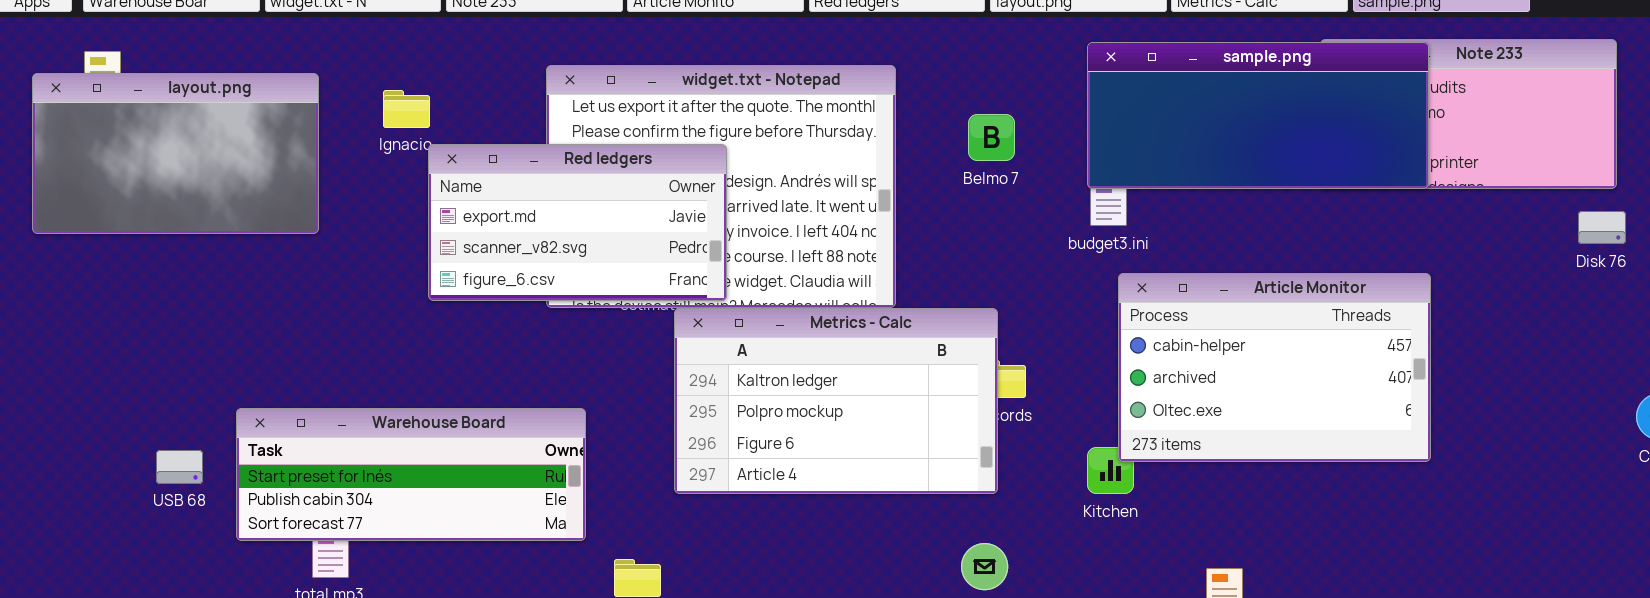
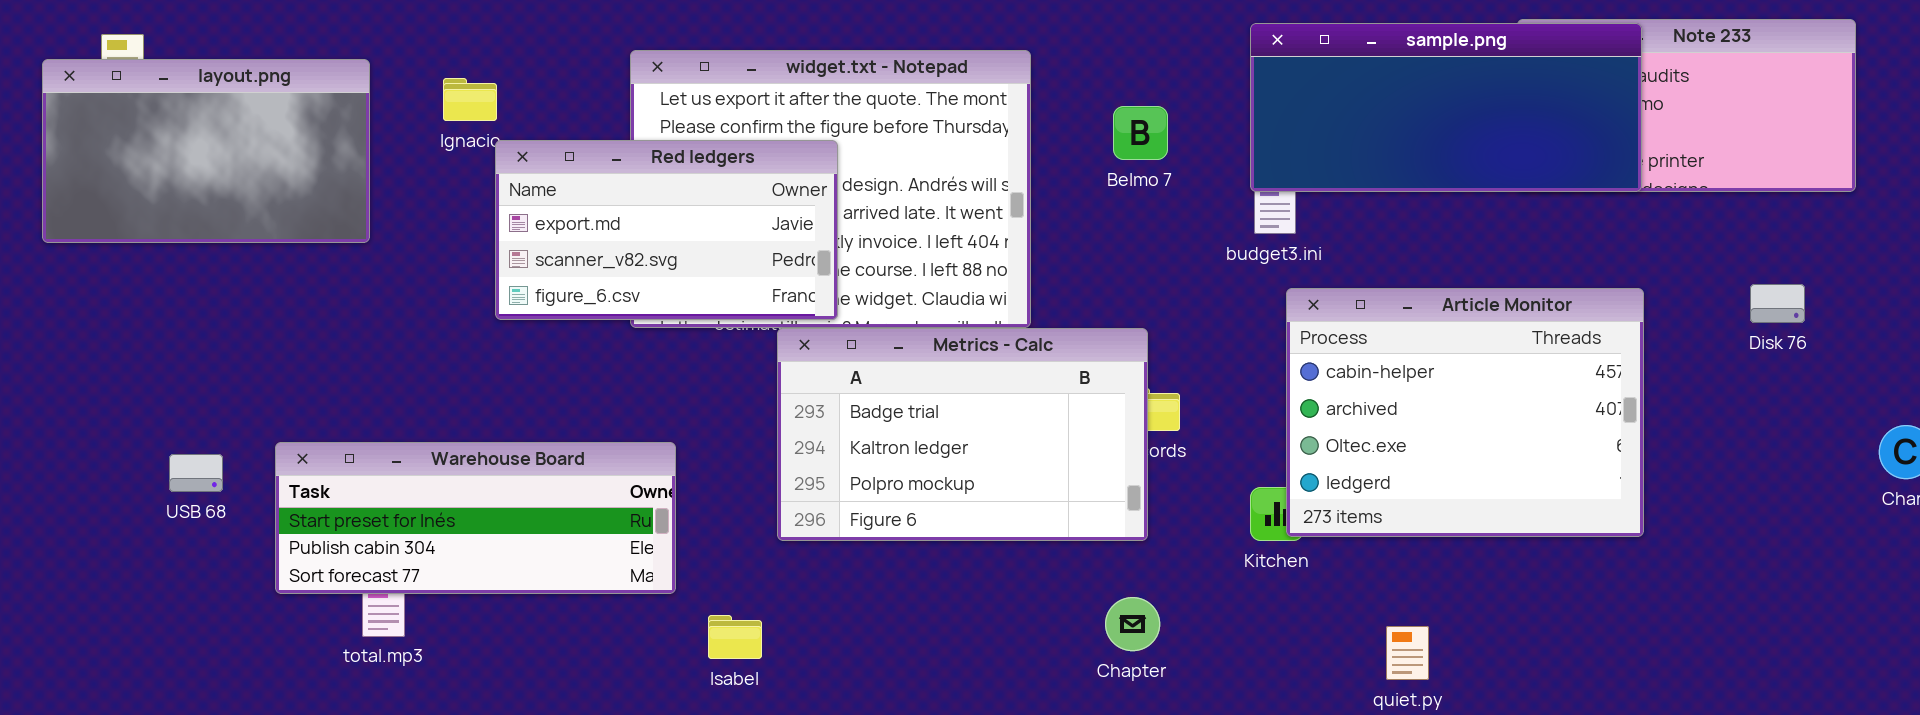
Disk 76: [1578,211,1626,244] -> [1750,284,1805,323], moved
Article Monitor: [1118,273,1431,462] -> [1286,288,1644,537], resized
Metrics - Calc: [674,308,998,494] -> [777,328,1148,541], scrolled up 1 row
USB 68: [156,450,203,484] -> [169,454,223,492], moved

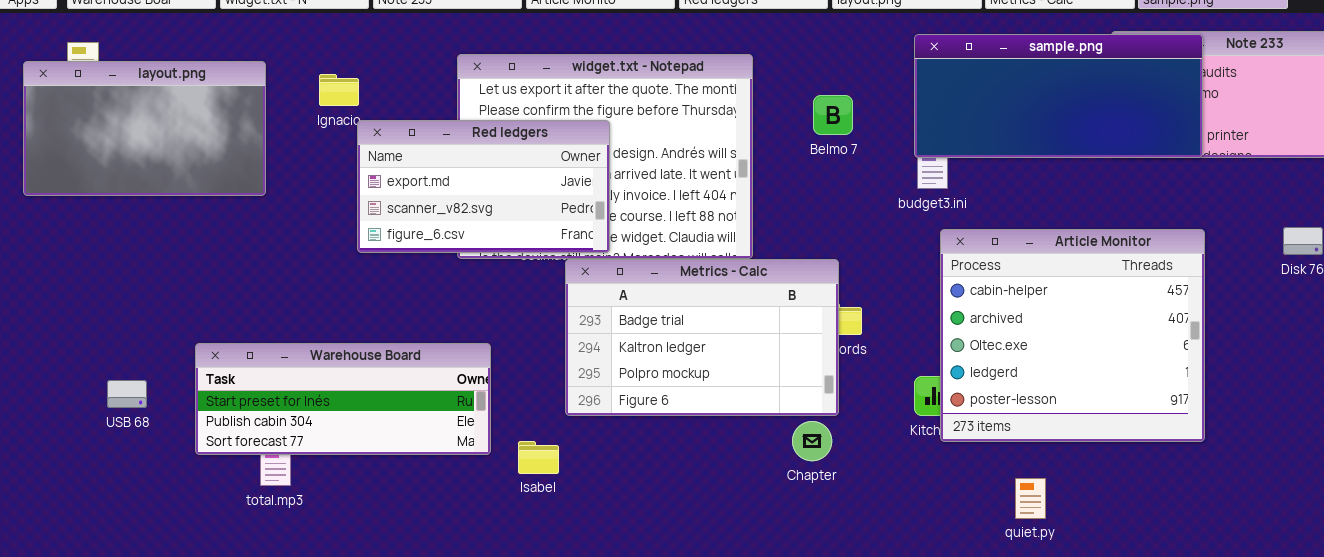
Article Monitor: [1286,288,1644,537] -> [940,229,1205,442], resized
USB 68: [169,454,223,492] -> [107,380,147,408], moved
Chapter: [1105,597,1160,651] -> [792,421,832,461], moved
Isabel: [708,615,762,659] -> [518,441,559,474], moved

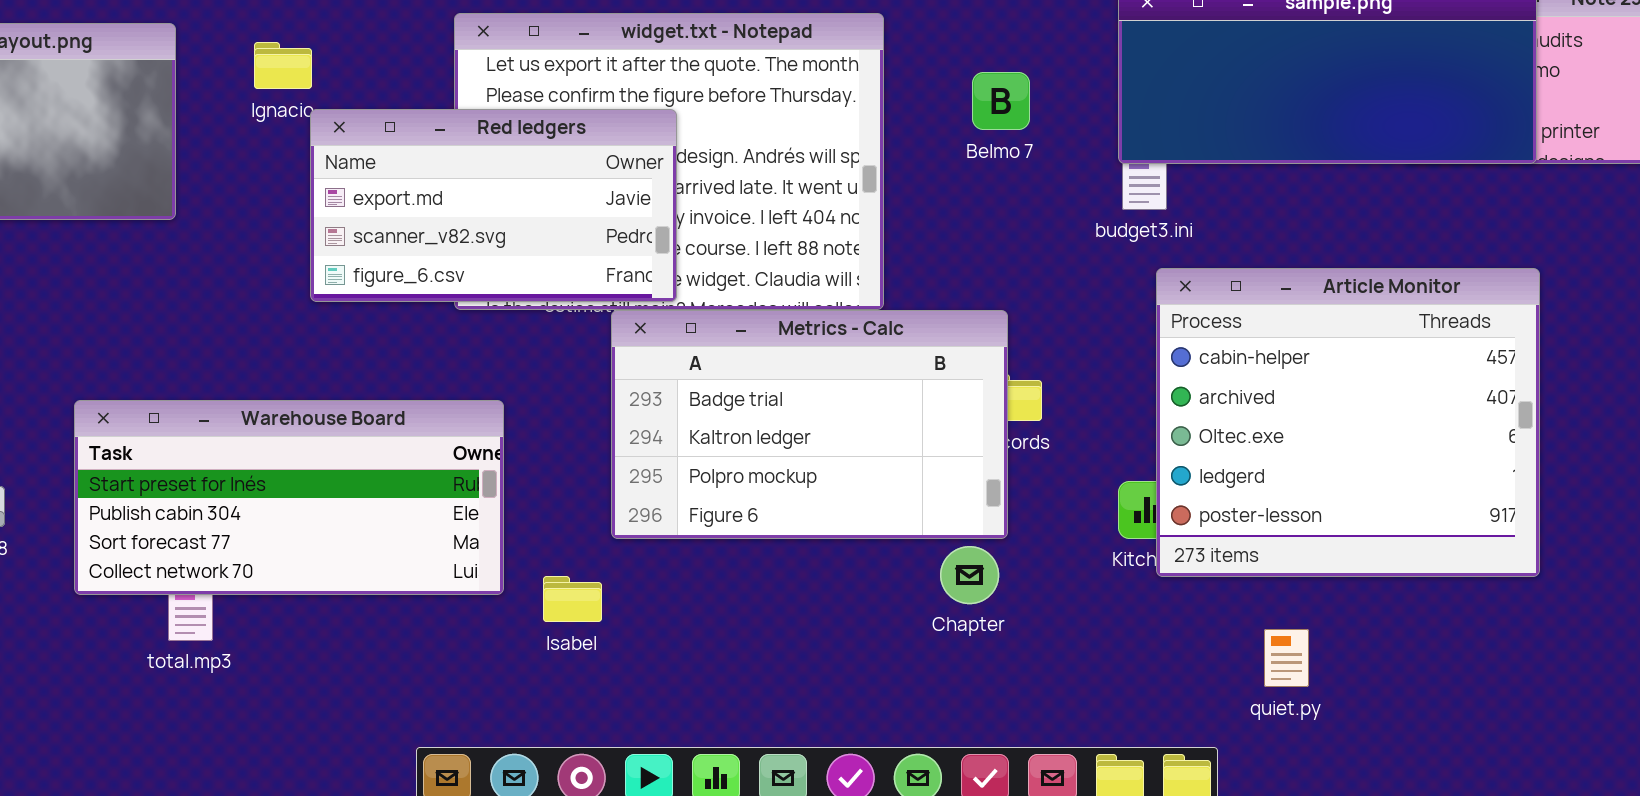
Warehouse Board: [195,343,491,455] -> [74,400,504,595], resized

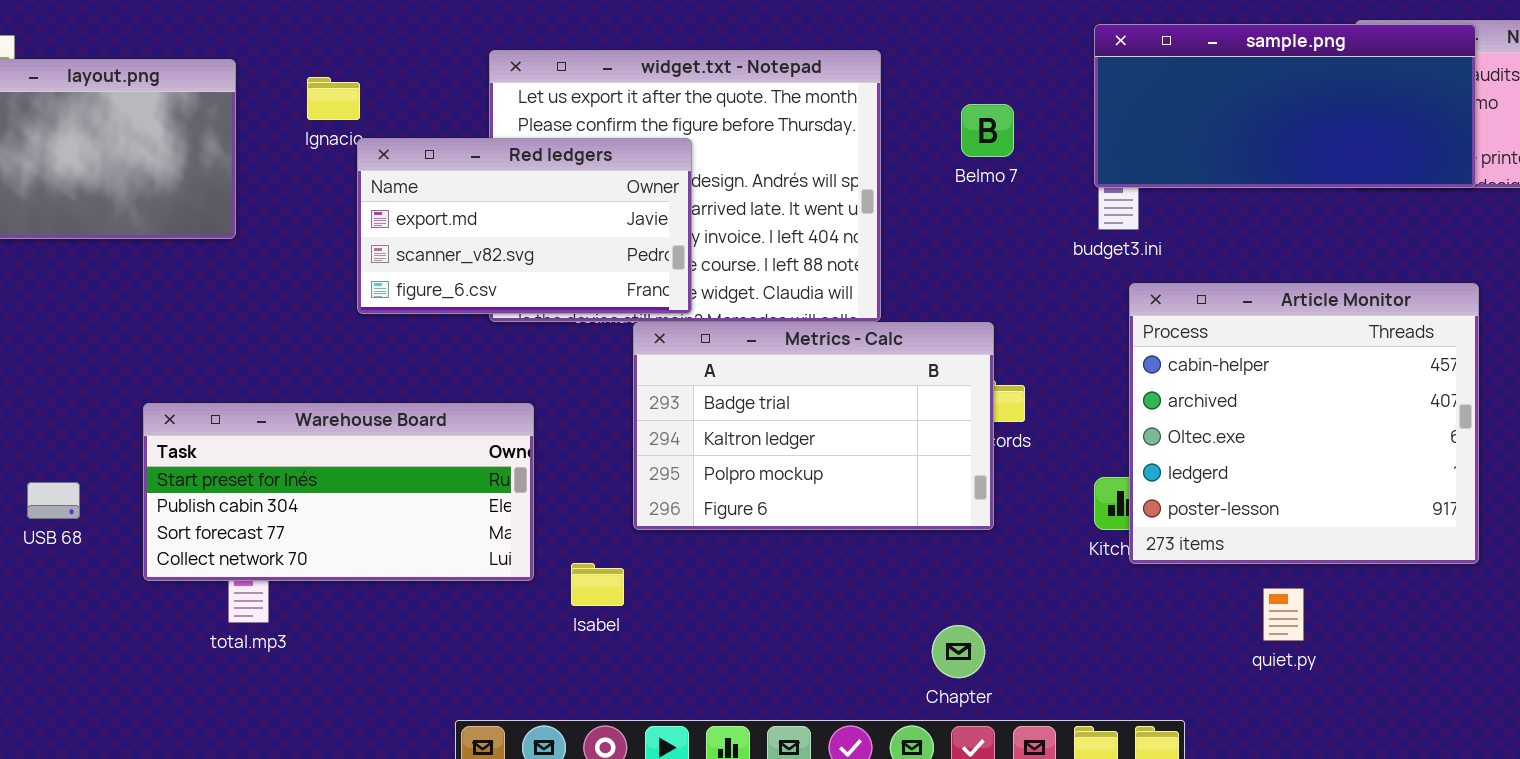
Chapter: [940,546,999,604] -> [932,625,985,678], moved
quiet.py: [1264,629,1309,687] -> [1263,588,1304,641], moved

